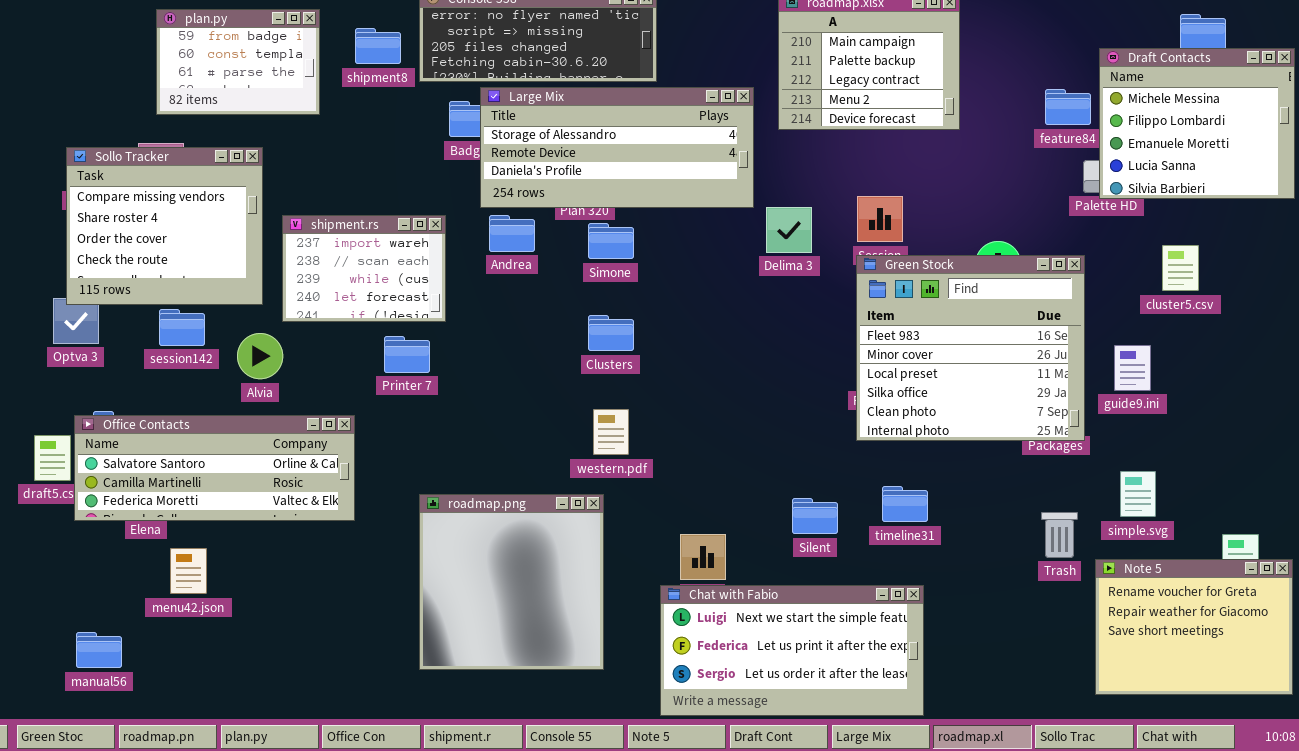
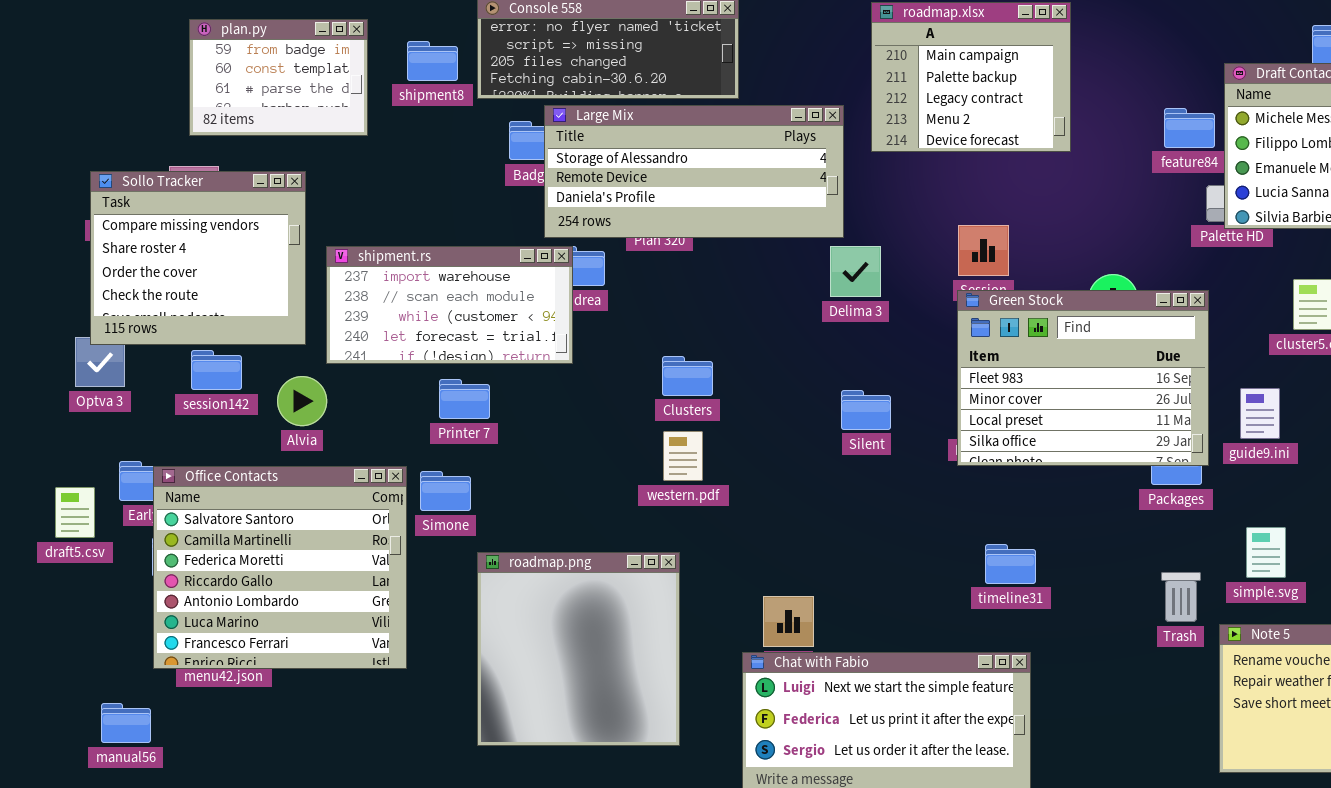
Delima 3: [766,207,812,253] -> [830,246,881,297], moved
shipment.rs: [282,215,446,322] -> [326,246,573,364], resized
Simone: [588,223,634,259] -> [420,471,471,511], moved
Green Stock: [856,255,1085,441] -> [957,290,1209,466], resized
western.pdf: [593,409,629,455] -> [663,431,703,481], moved
Office Contacts: [74,415,355,521] -> [153,466,407,669], resized
Silent: [792,498,838,534] -> [841,390,891,430], moved

